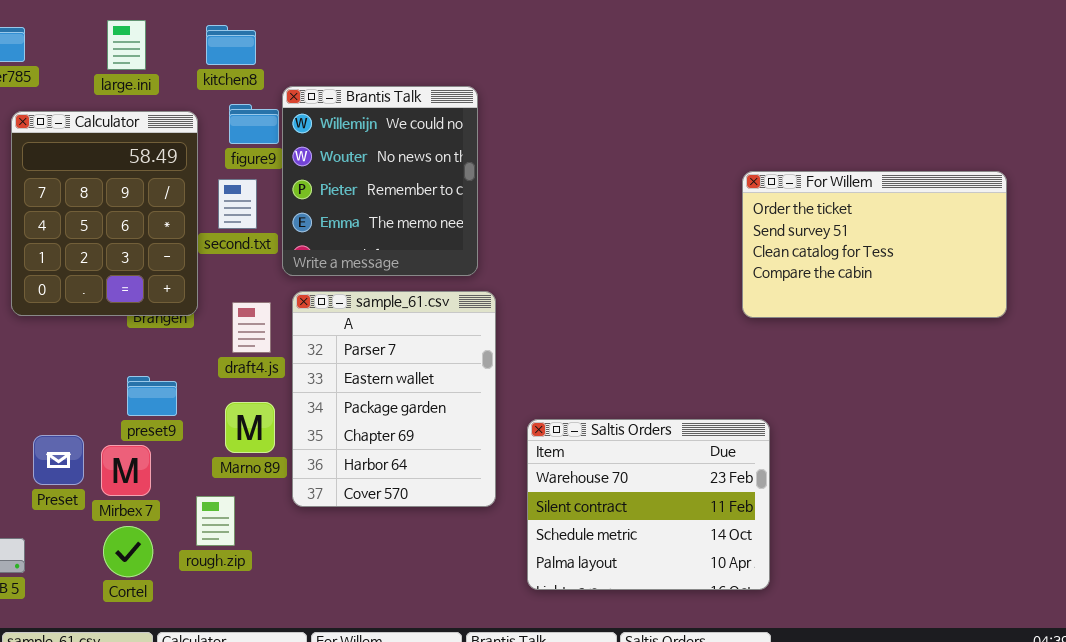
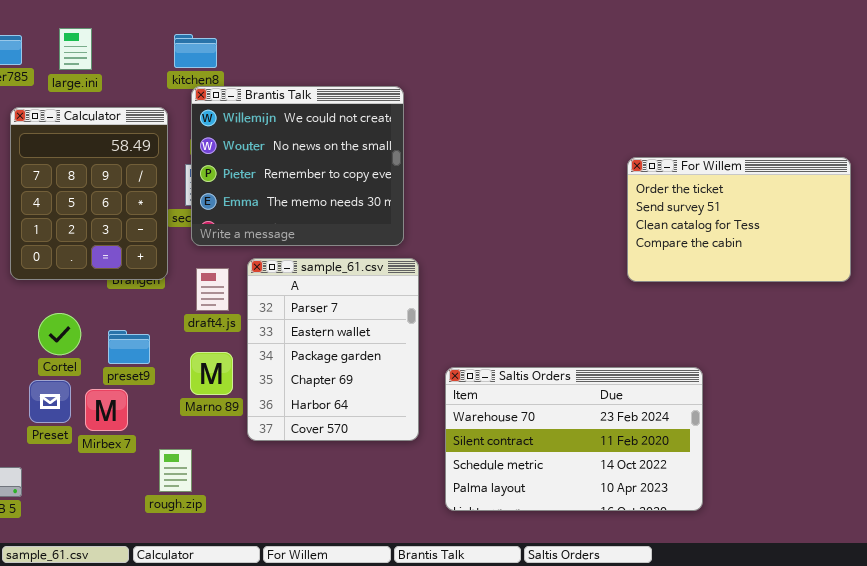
large.ini: [107,20,146,70] -> [59,28,92,70], moved
Brantis Talk: [282,86,478,276] -> [191,86,404,246], resized
Saltis Orders: [527,419,770,590] -> [445,367,703,511], resized
rough.zip: [196,496,235,546] -> [159,449,192,492], moved
Cortel: [103,526,153,577] -> [38,313,81,355], moved

